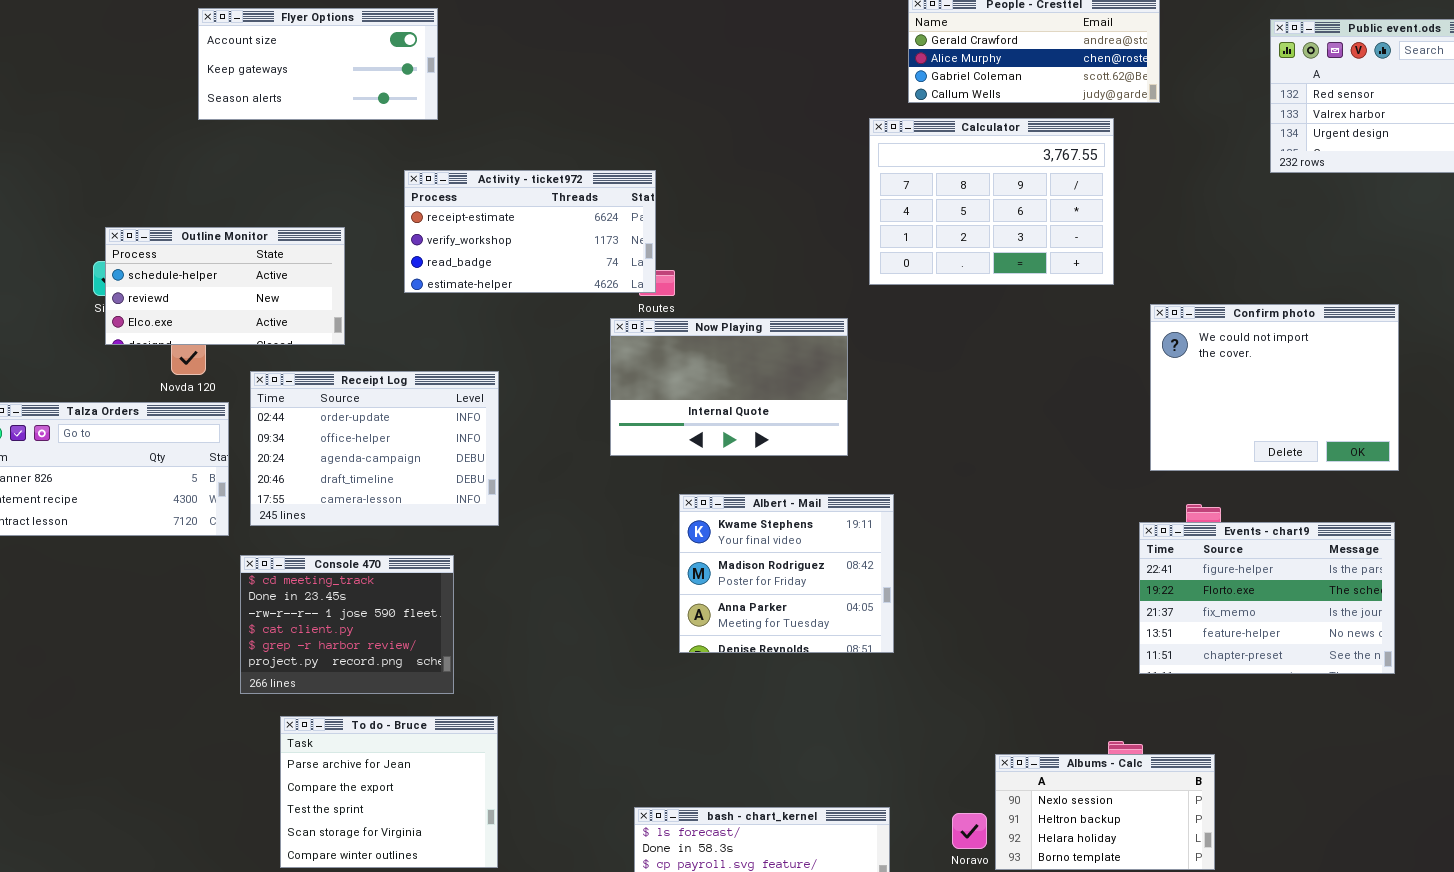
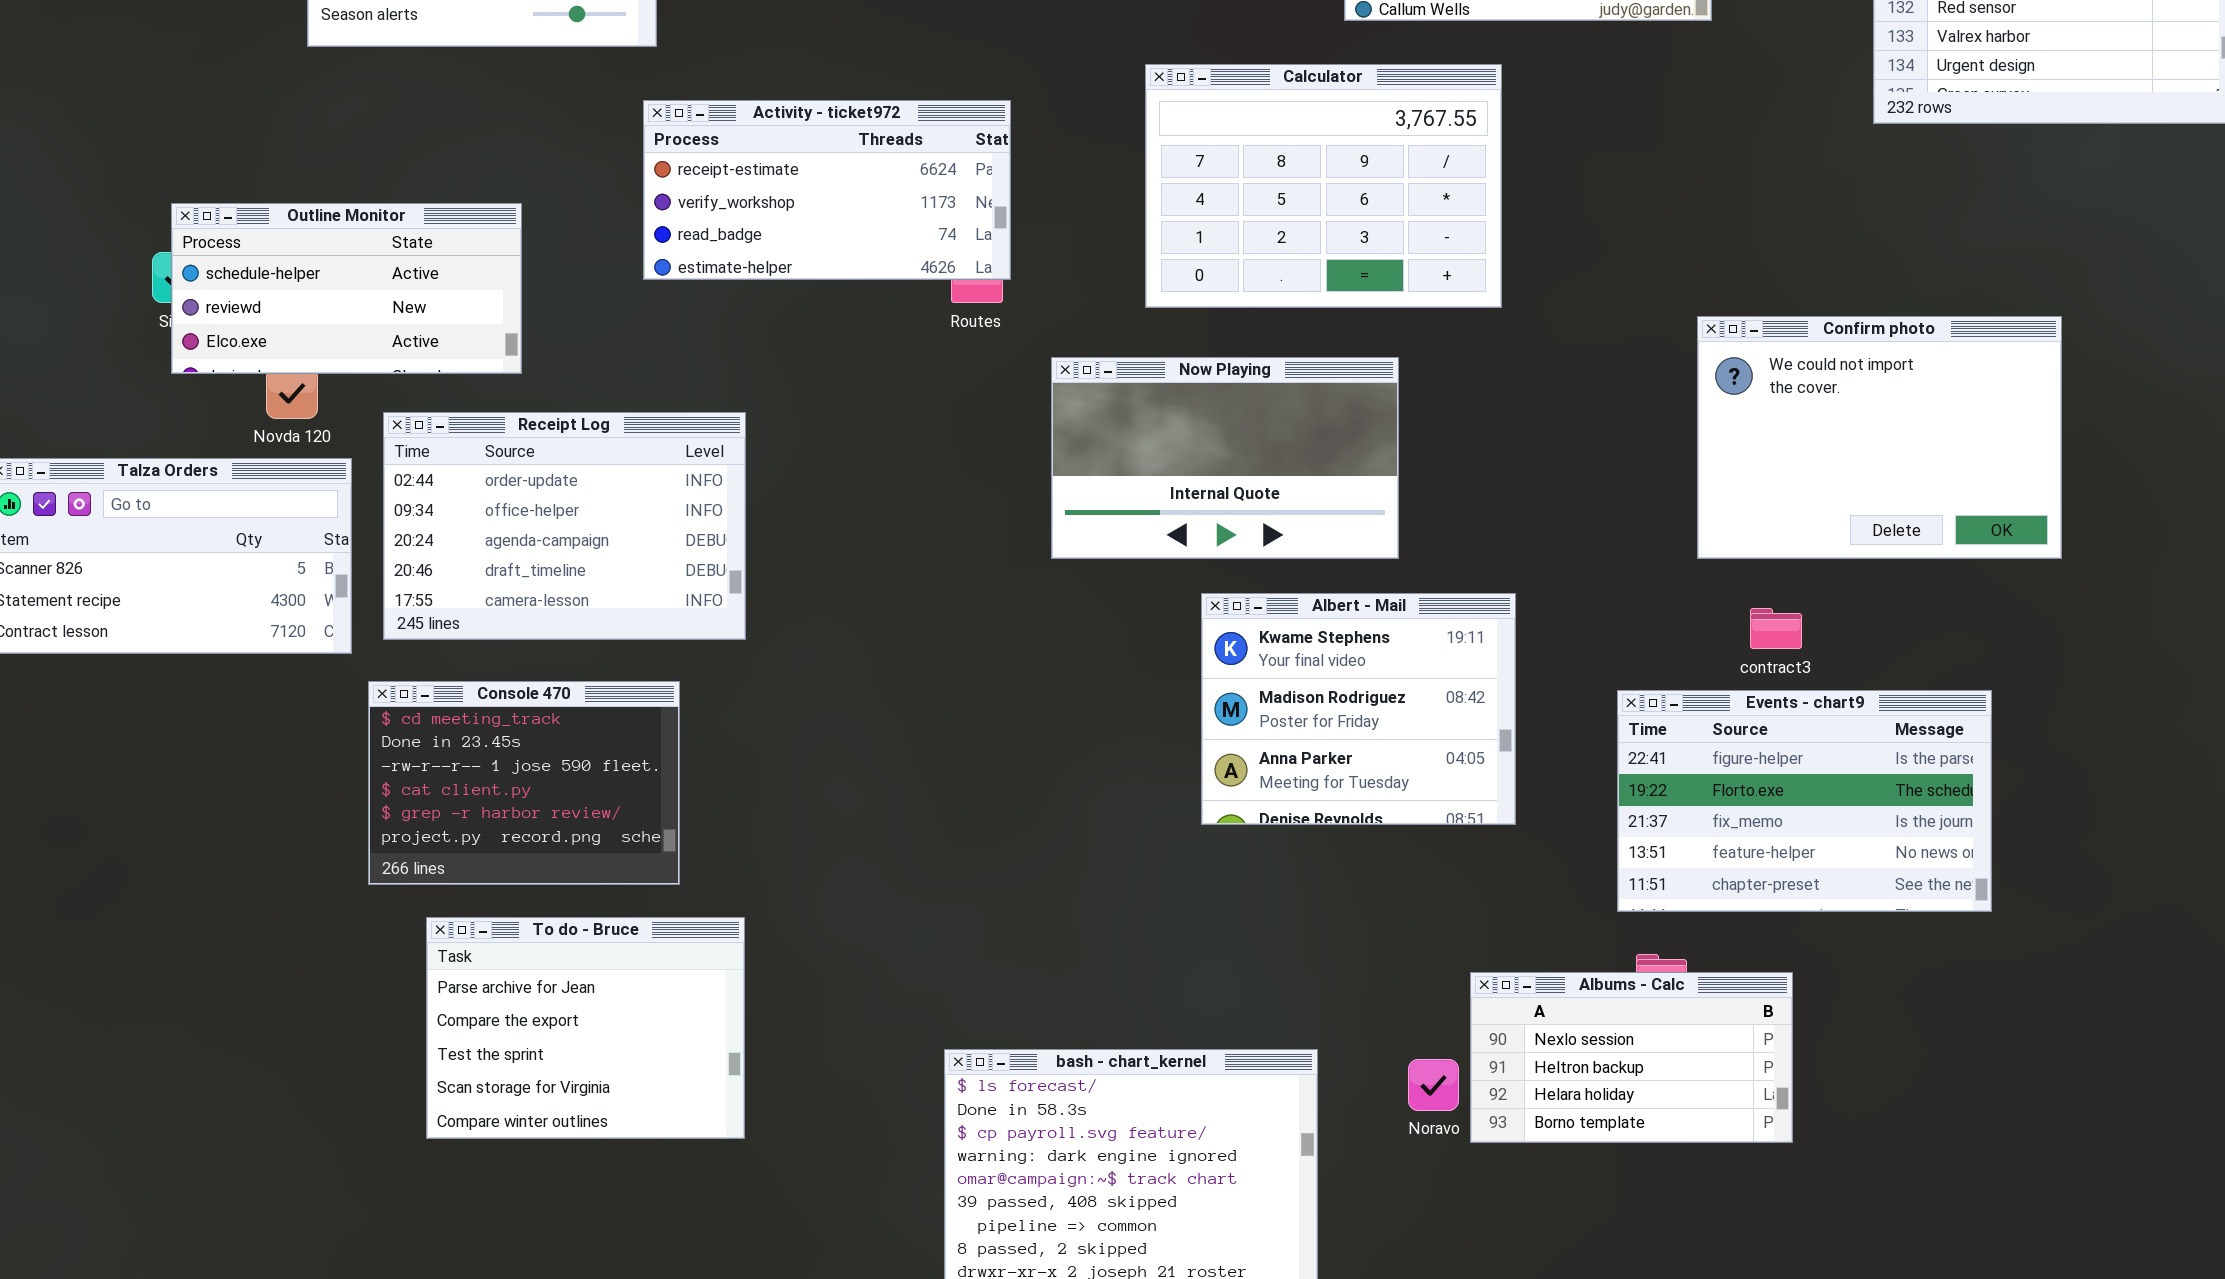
Calculator: [869,118,1114,285] -> [1145,64,1502,308], moved
Activity - ticket972: [404,170,656,293] -> [643,100,1011,280], moved
Now Playing: [610,318,848,456] -> [1051,357,1399,559], moved
Albert - Mail: [679,494,894,653] -> [1201,593,1516,825], moved
Events - chart9: [1139,522,1395,674] -> [1617,690,1992,912], moved

